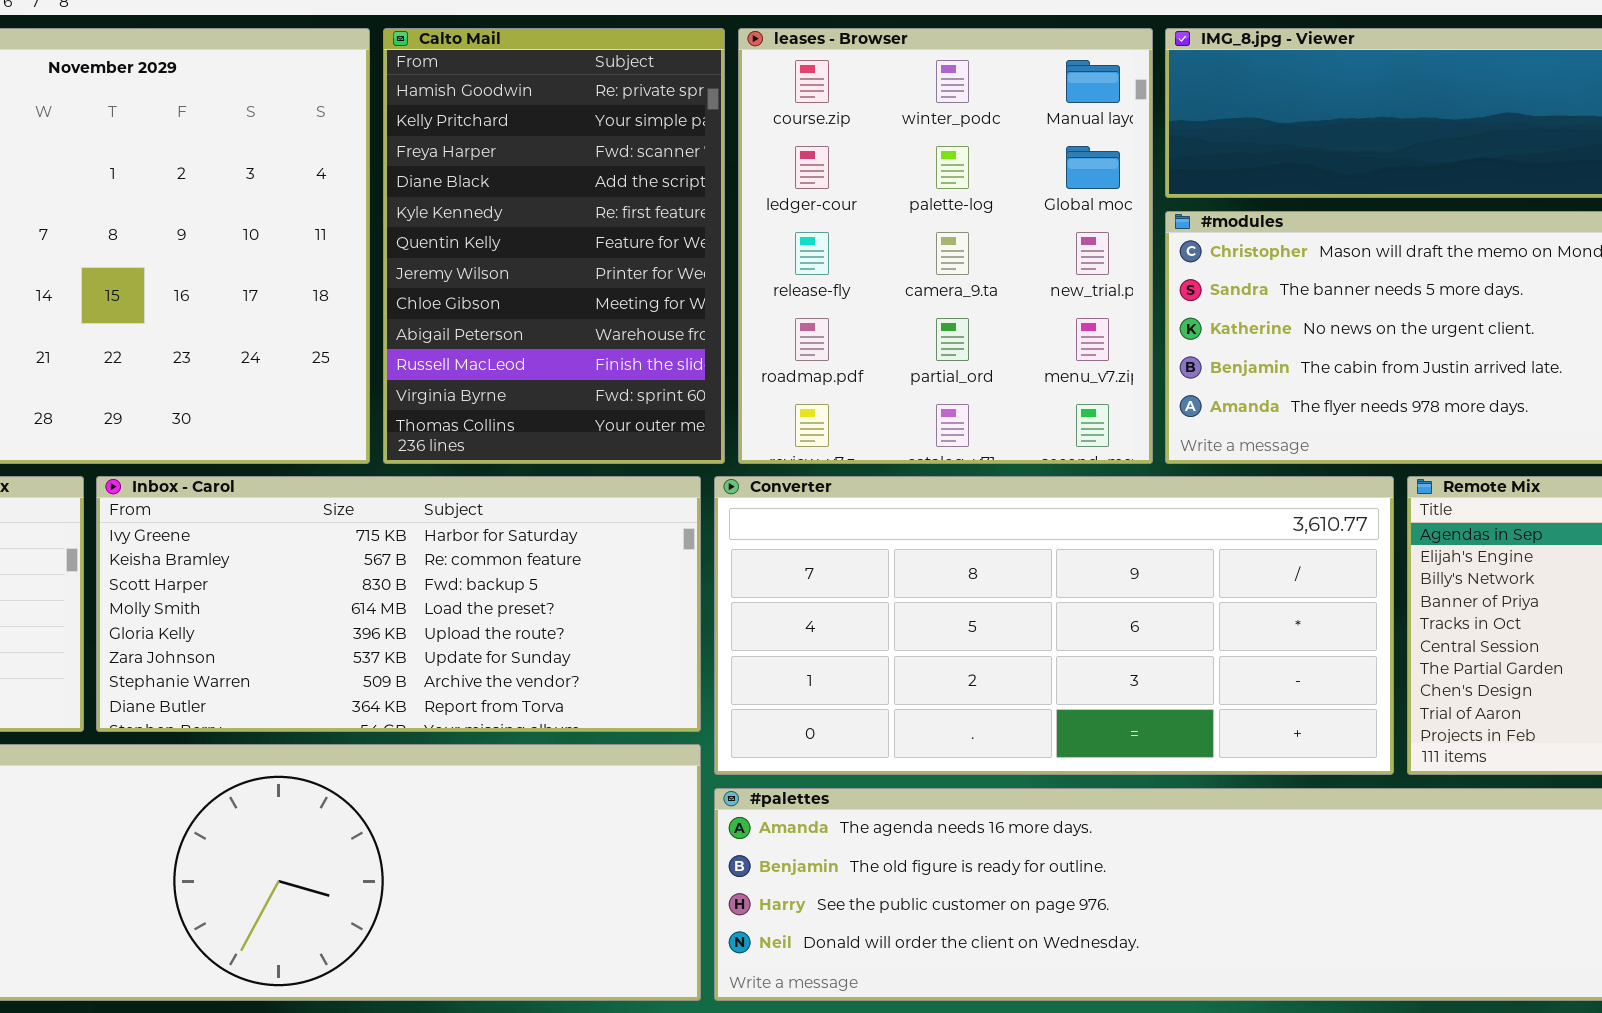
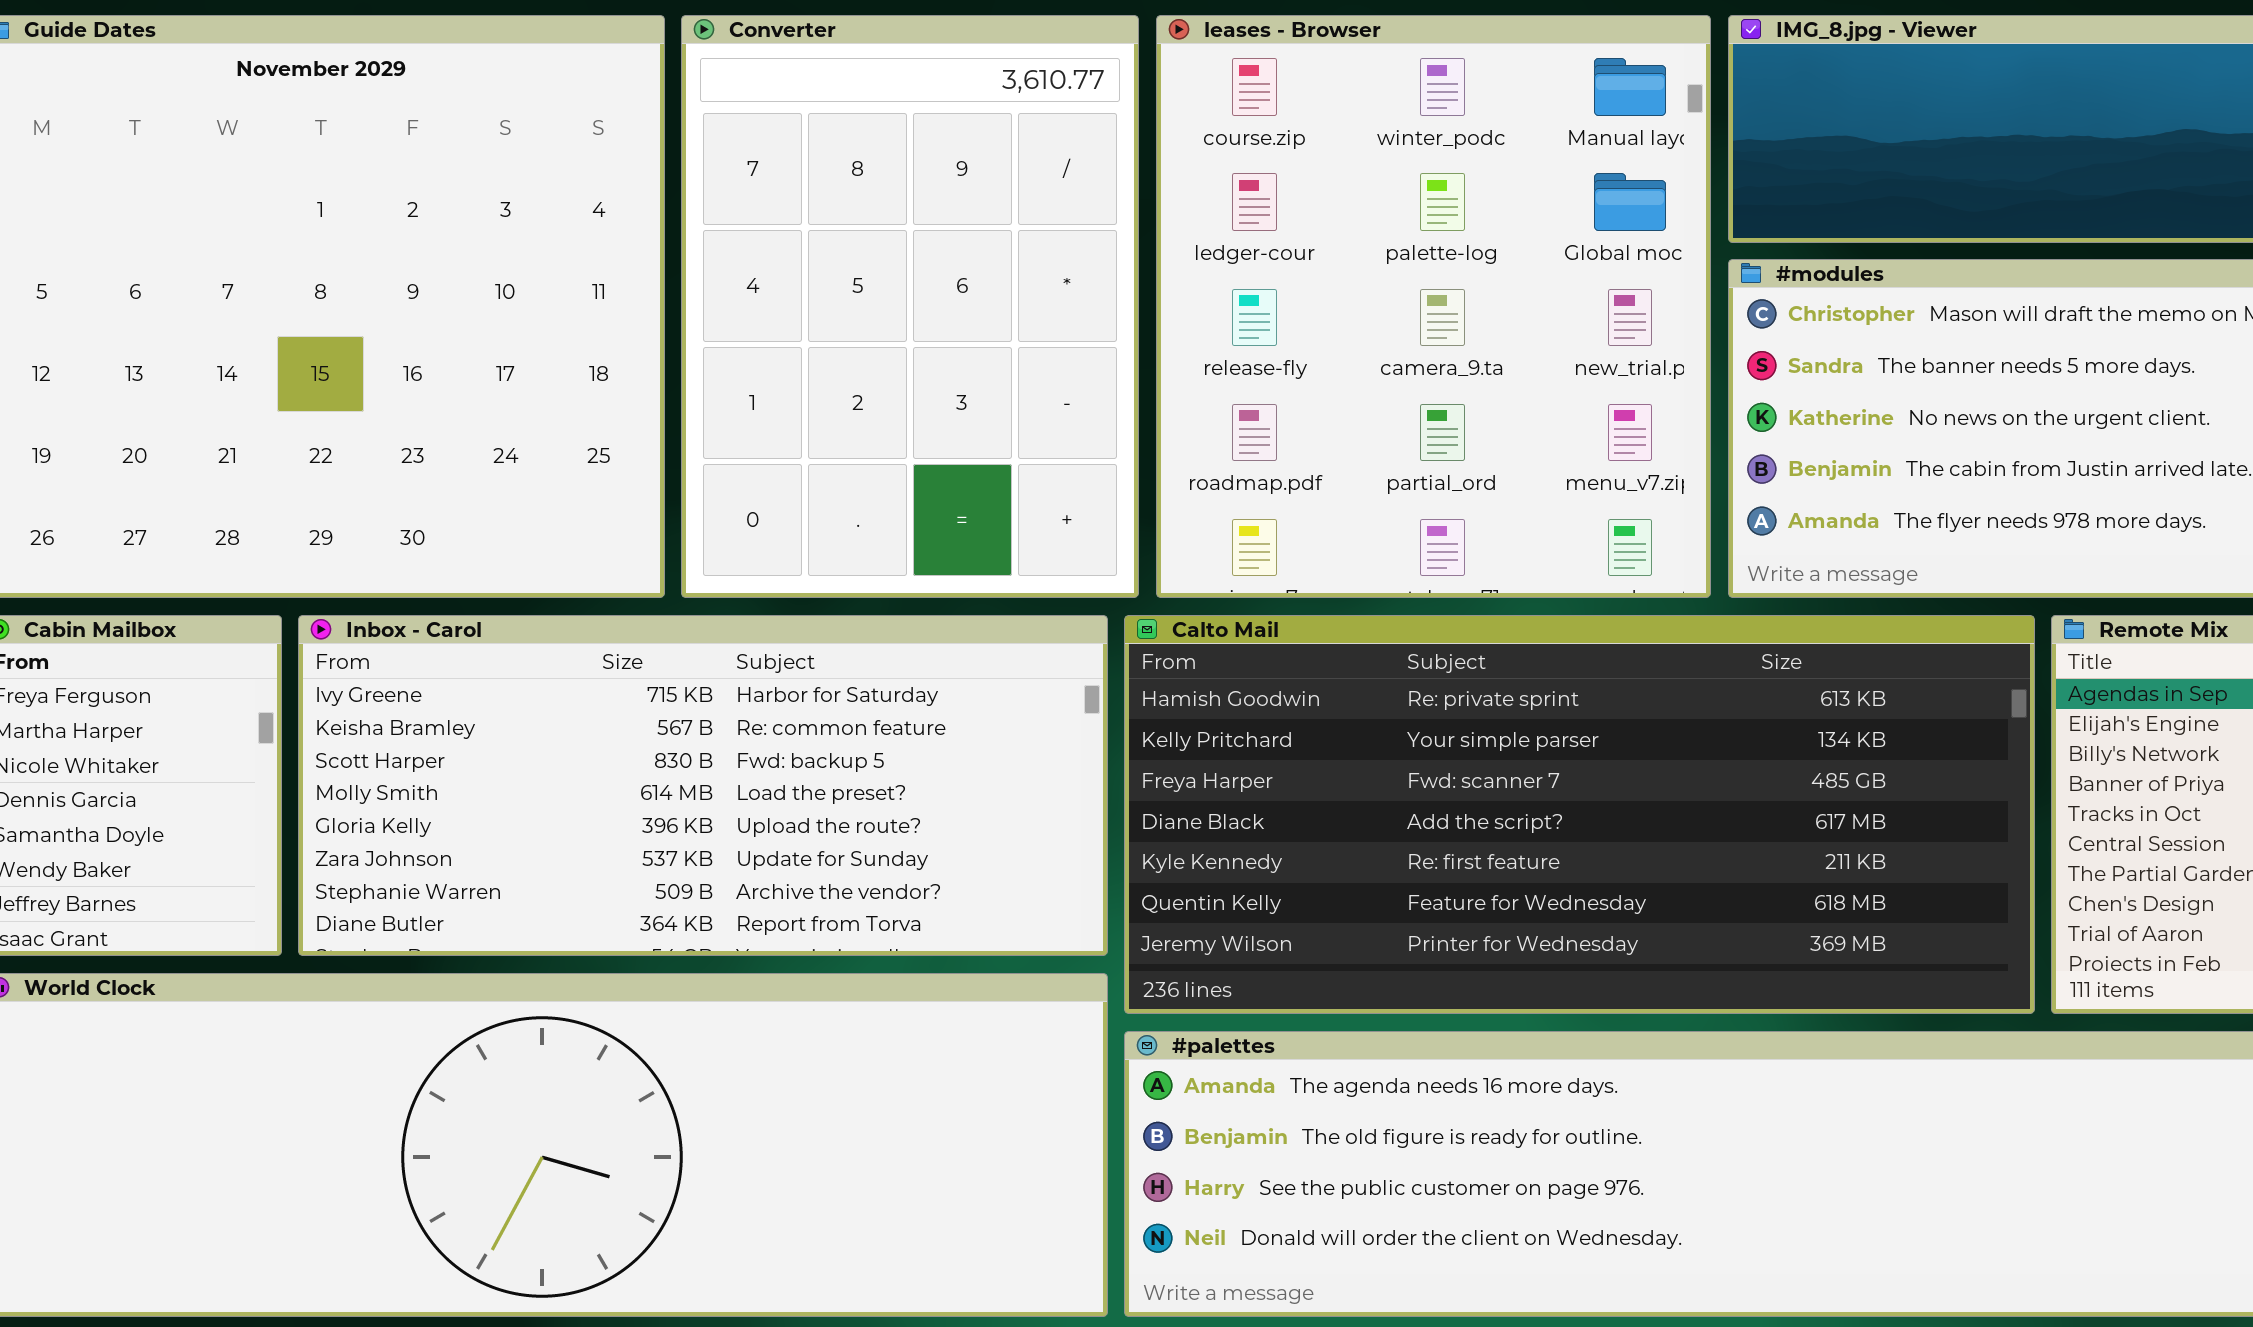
Calto Mail: [383,28,725,464] -> [1124,615,2035,1014], moved, resized
Converter: [714,476,1394,775] -> [681,15,1139,598], moved, resized

